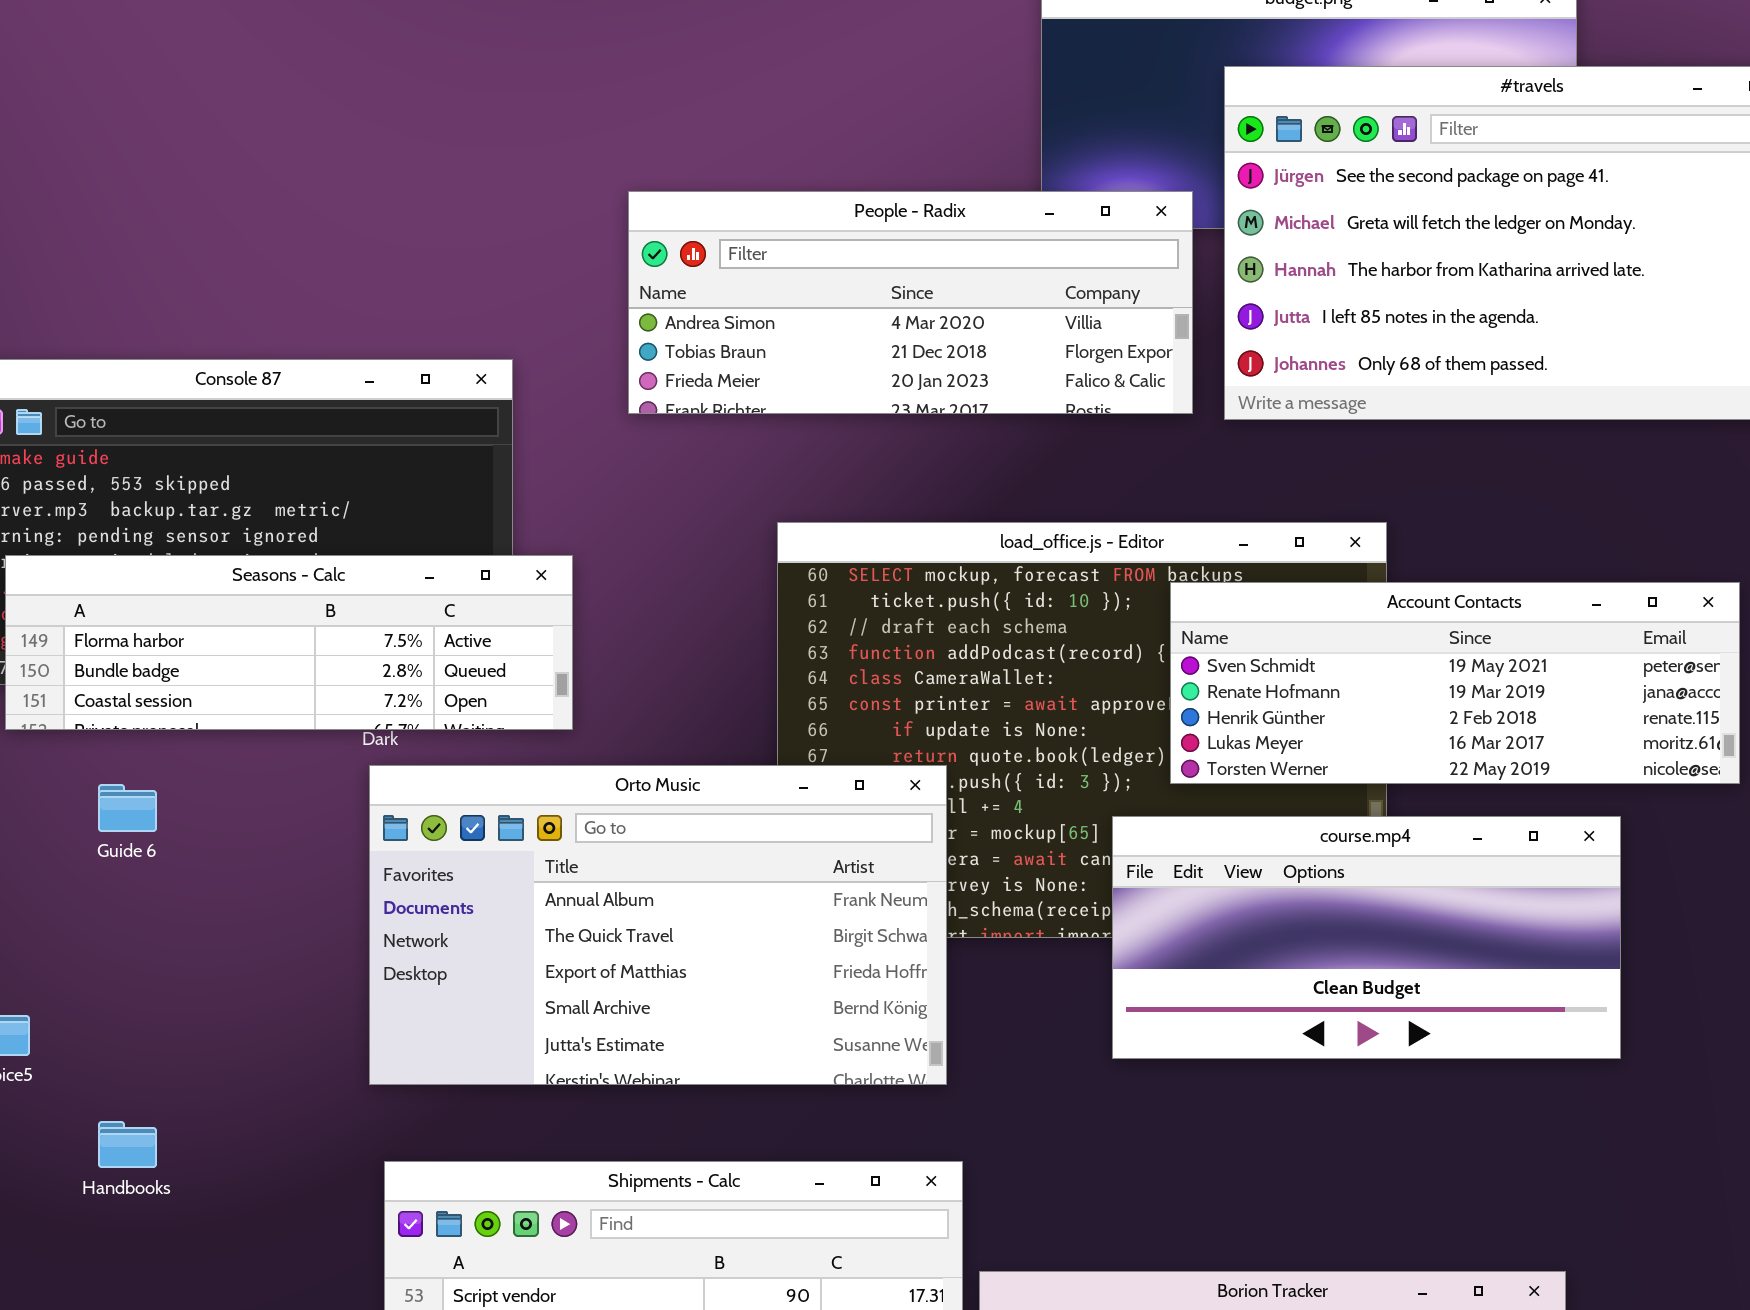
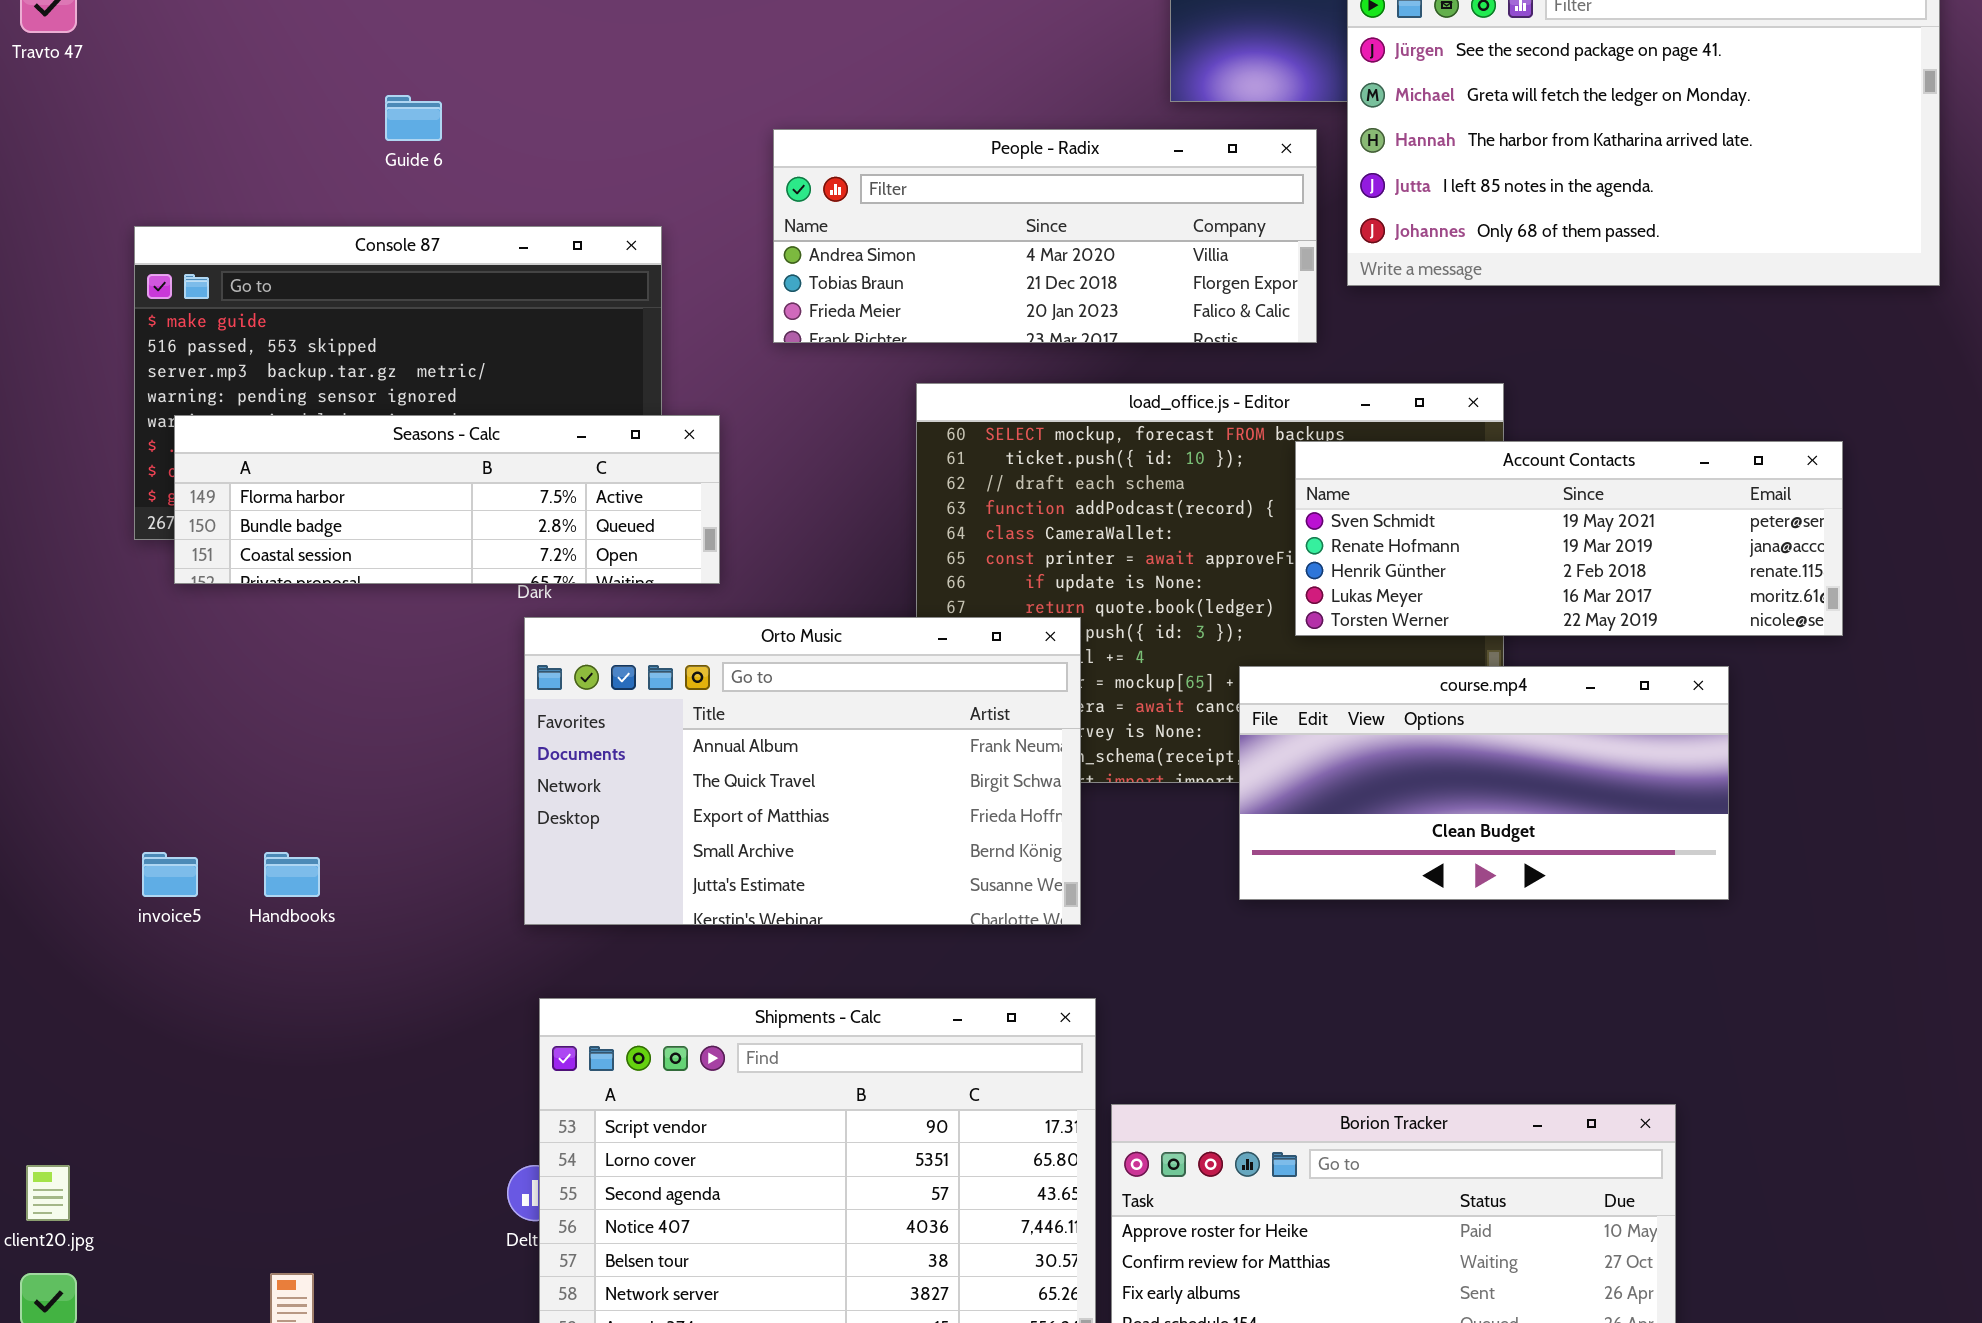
People - Radix: [628,191,1193,414] -> [773,129,1317,343], moved
Guide 6: [98,784,157,832] -> [385,95,442,141], moved
Handbooks: [98,1121,157,1168] -> [264,852,320,897], moved

